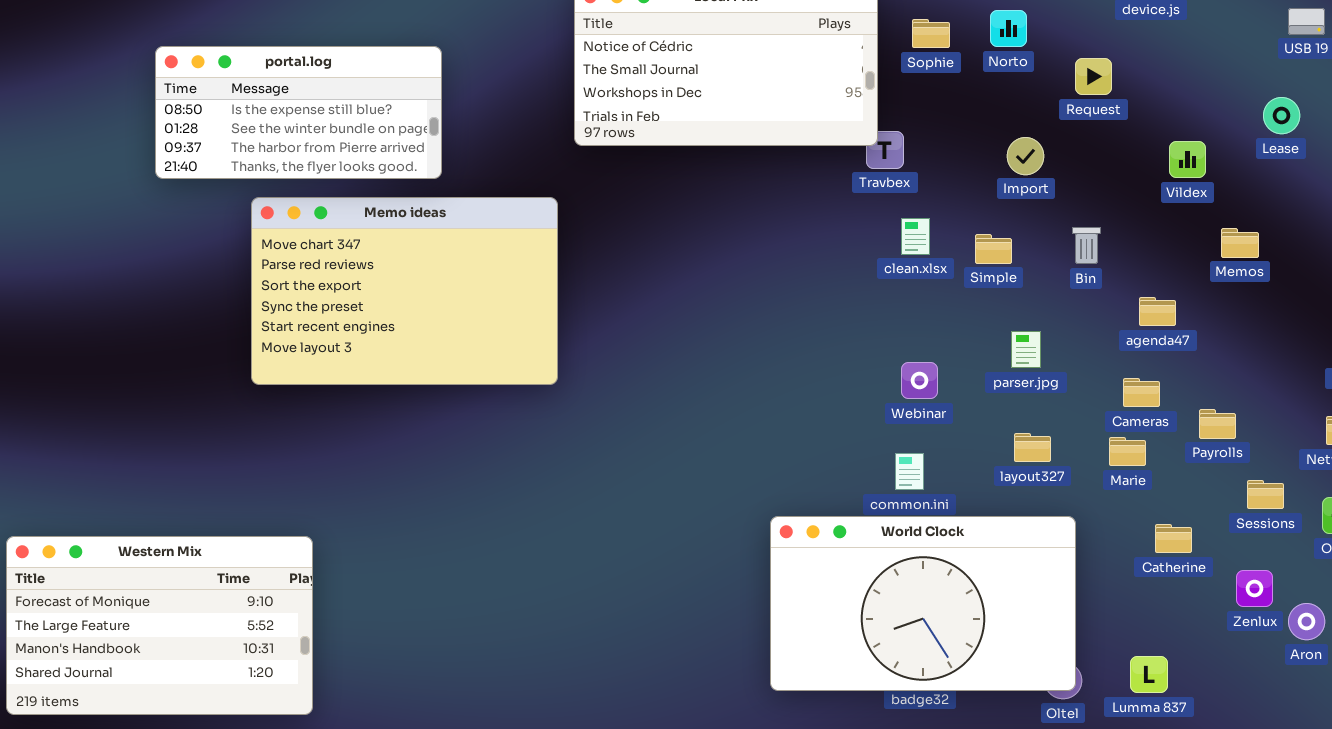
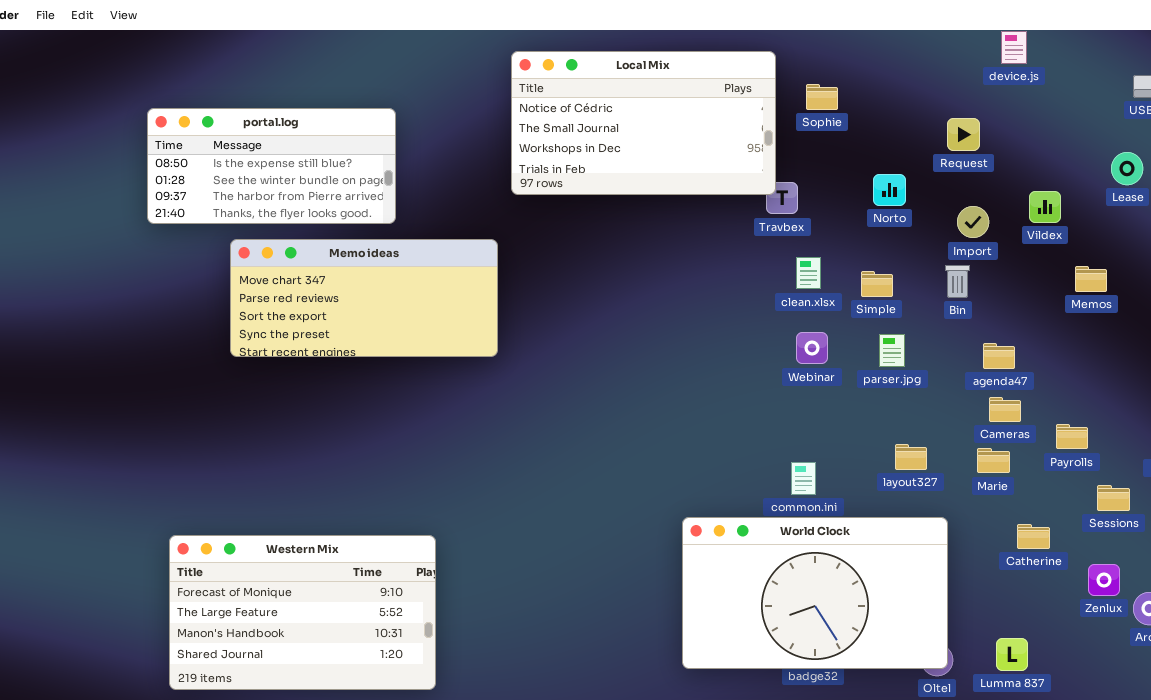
Norto: [990,10,1027,47] -> [873,174,906,206], moved
Import: [1007,137,1044,175] -> [957,206,989,238], moved
Memo ideas: [251,197,558,385] -> [230,239,498,357], resized
agenda47: [1139,297,1176,326] -> [983,343,1015,369], moved
parser.jpg: [1011,331,1041,368] -> [879,334,905,367], moved
Webinar: [901,362,938,399] -> [796,332,828,364], moved
Western Mix: [6,536,313,715] -> [169,535,436,690], moved

